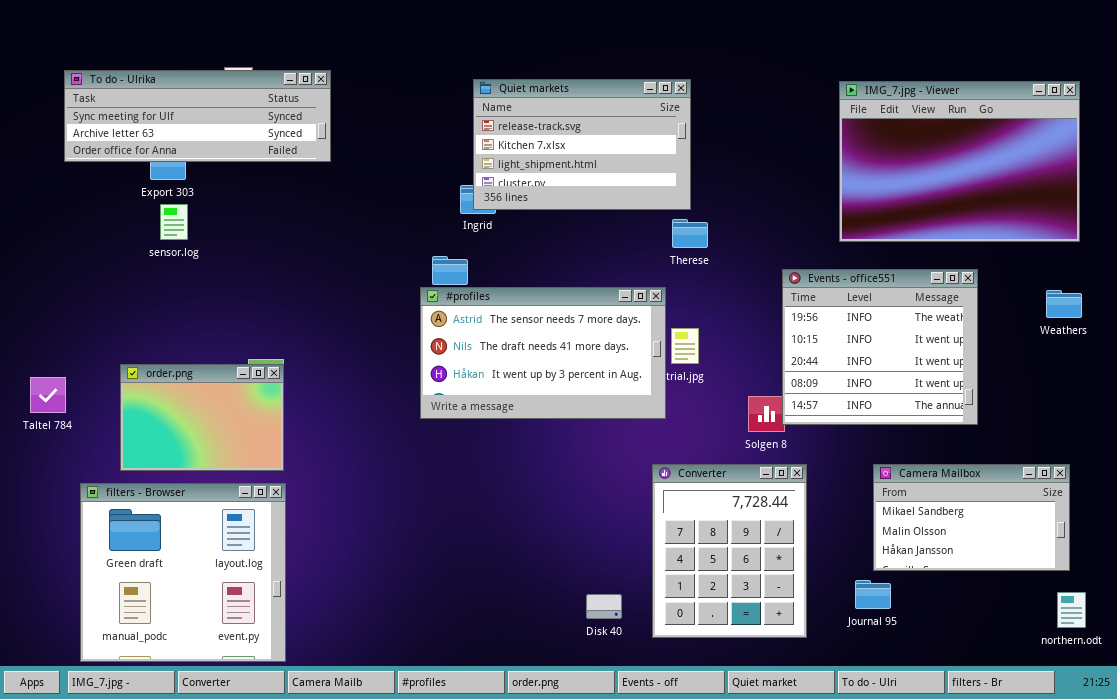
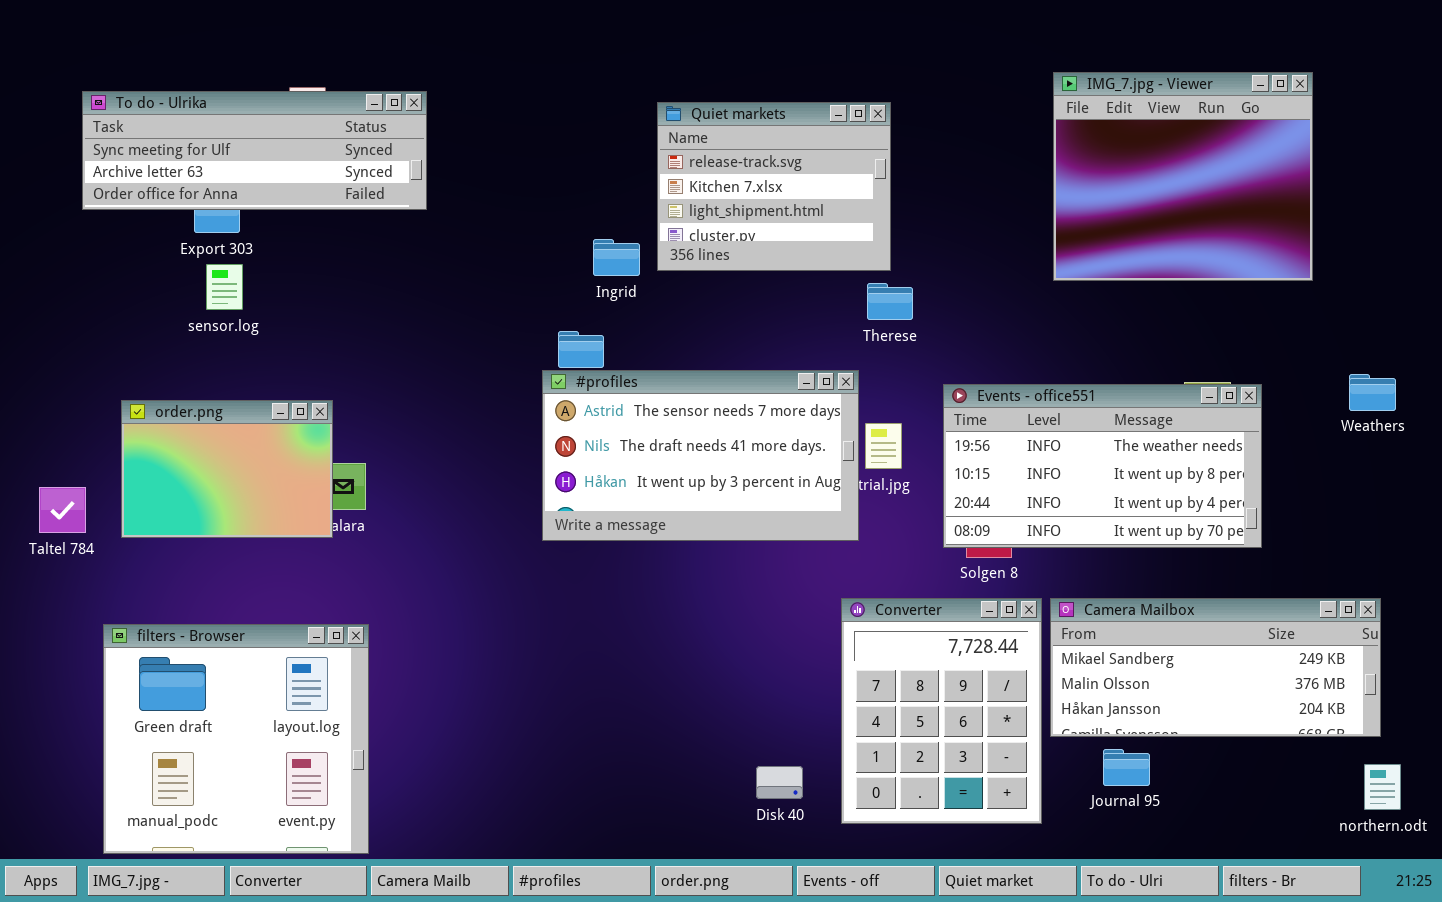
Quiet markets: [473,79,691,210] -> [657,102,891,271], resized
IMG_7.jpg - Viewer: [839,81,1080,242] -> [1053,72,1313,281], moved, resized
Events - office551: [782,269,978,425] -> [943,384,1262,548], resized
order.png: [120,364,284,471] -> [121,400,333,538], moved
Camera Mailbox: [873,464,1070,571] -> [1050,598,1381,737], resized

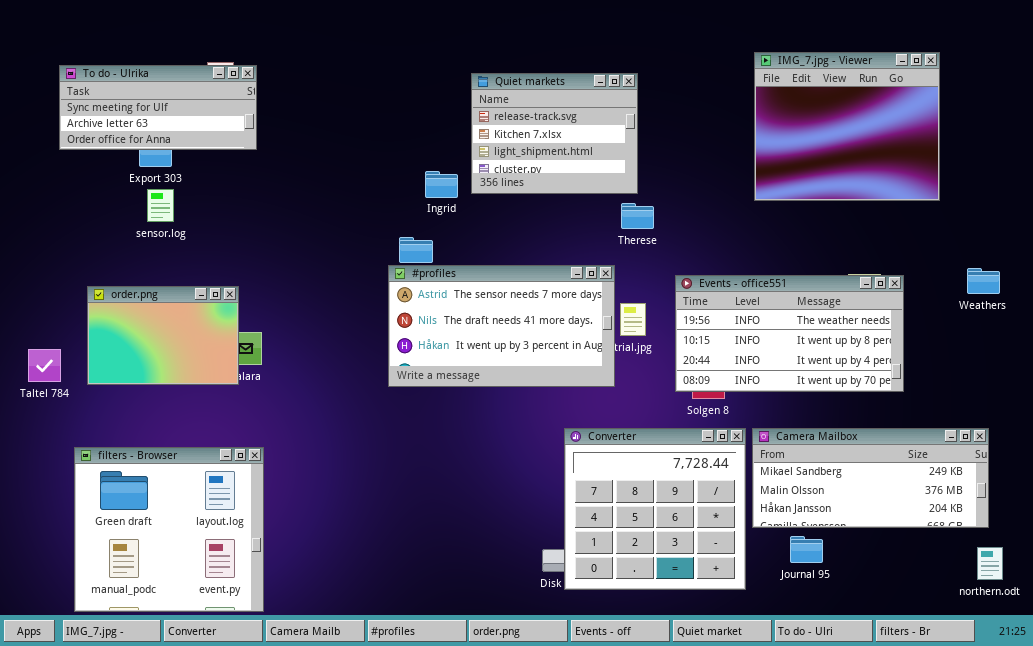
To do - Ulrika: [82,91,427,210] -> [59,65,257,150], resized
Converter: [841,598,1042,824] -> [564,428,746,590], resized

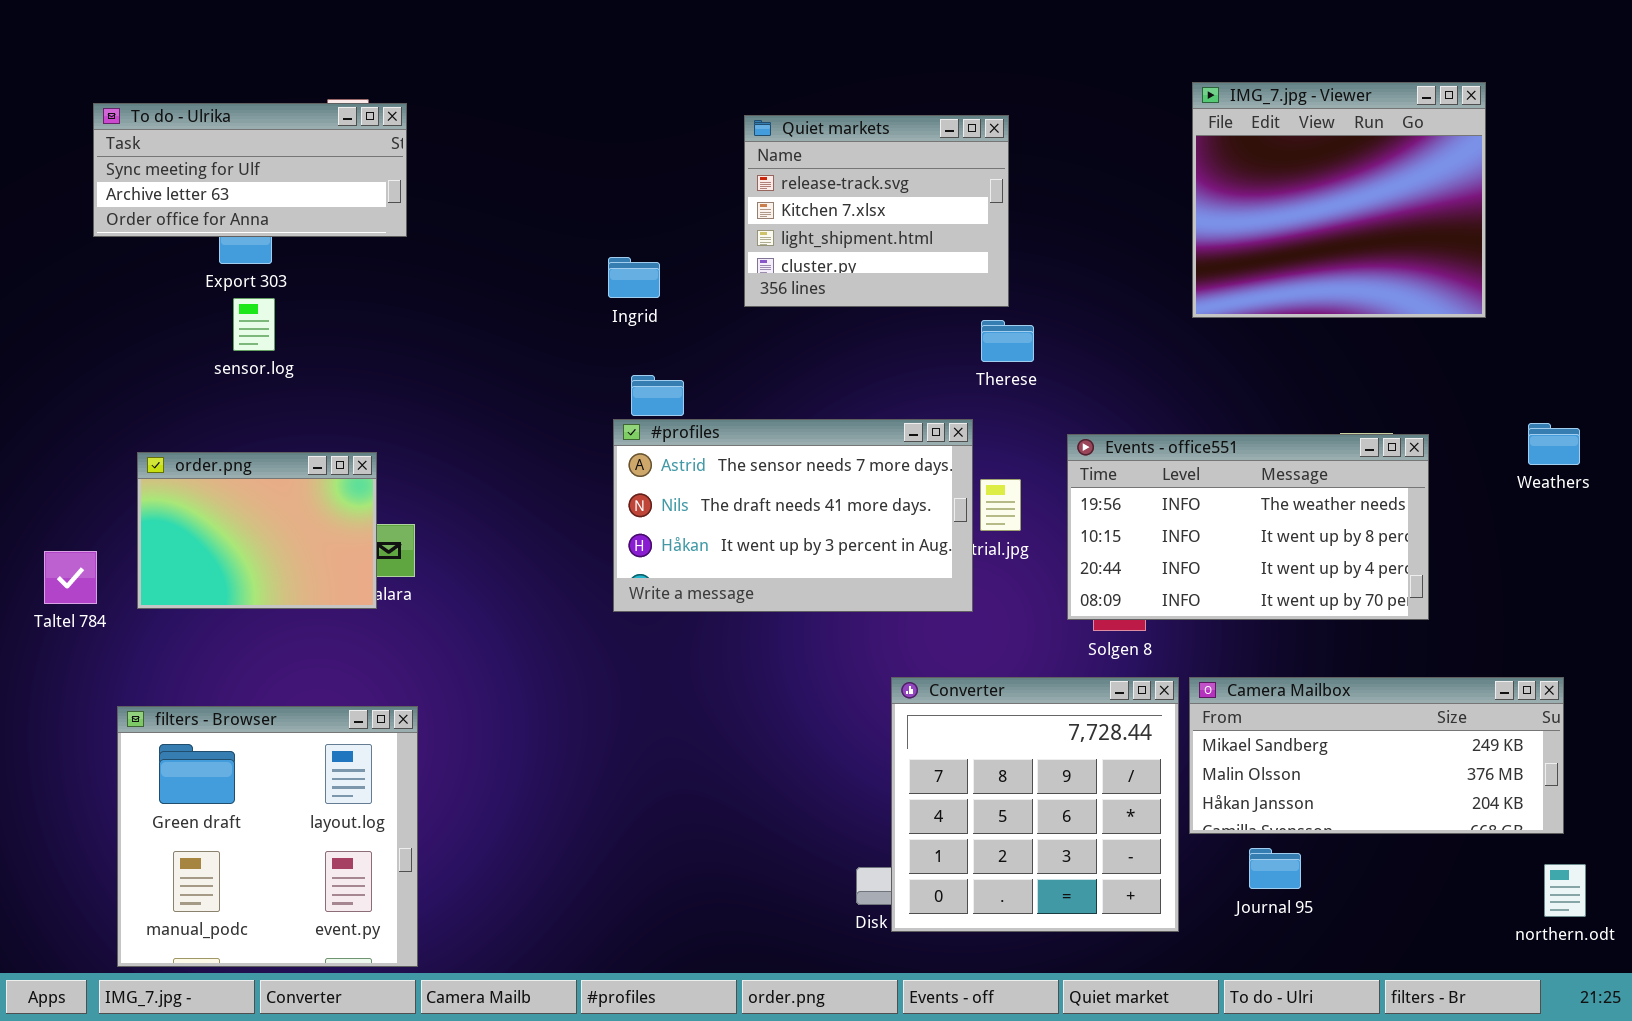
Ingrid: [425,171,458,198] -> [608,257,660,298], moved

